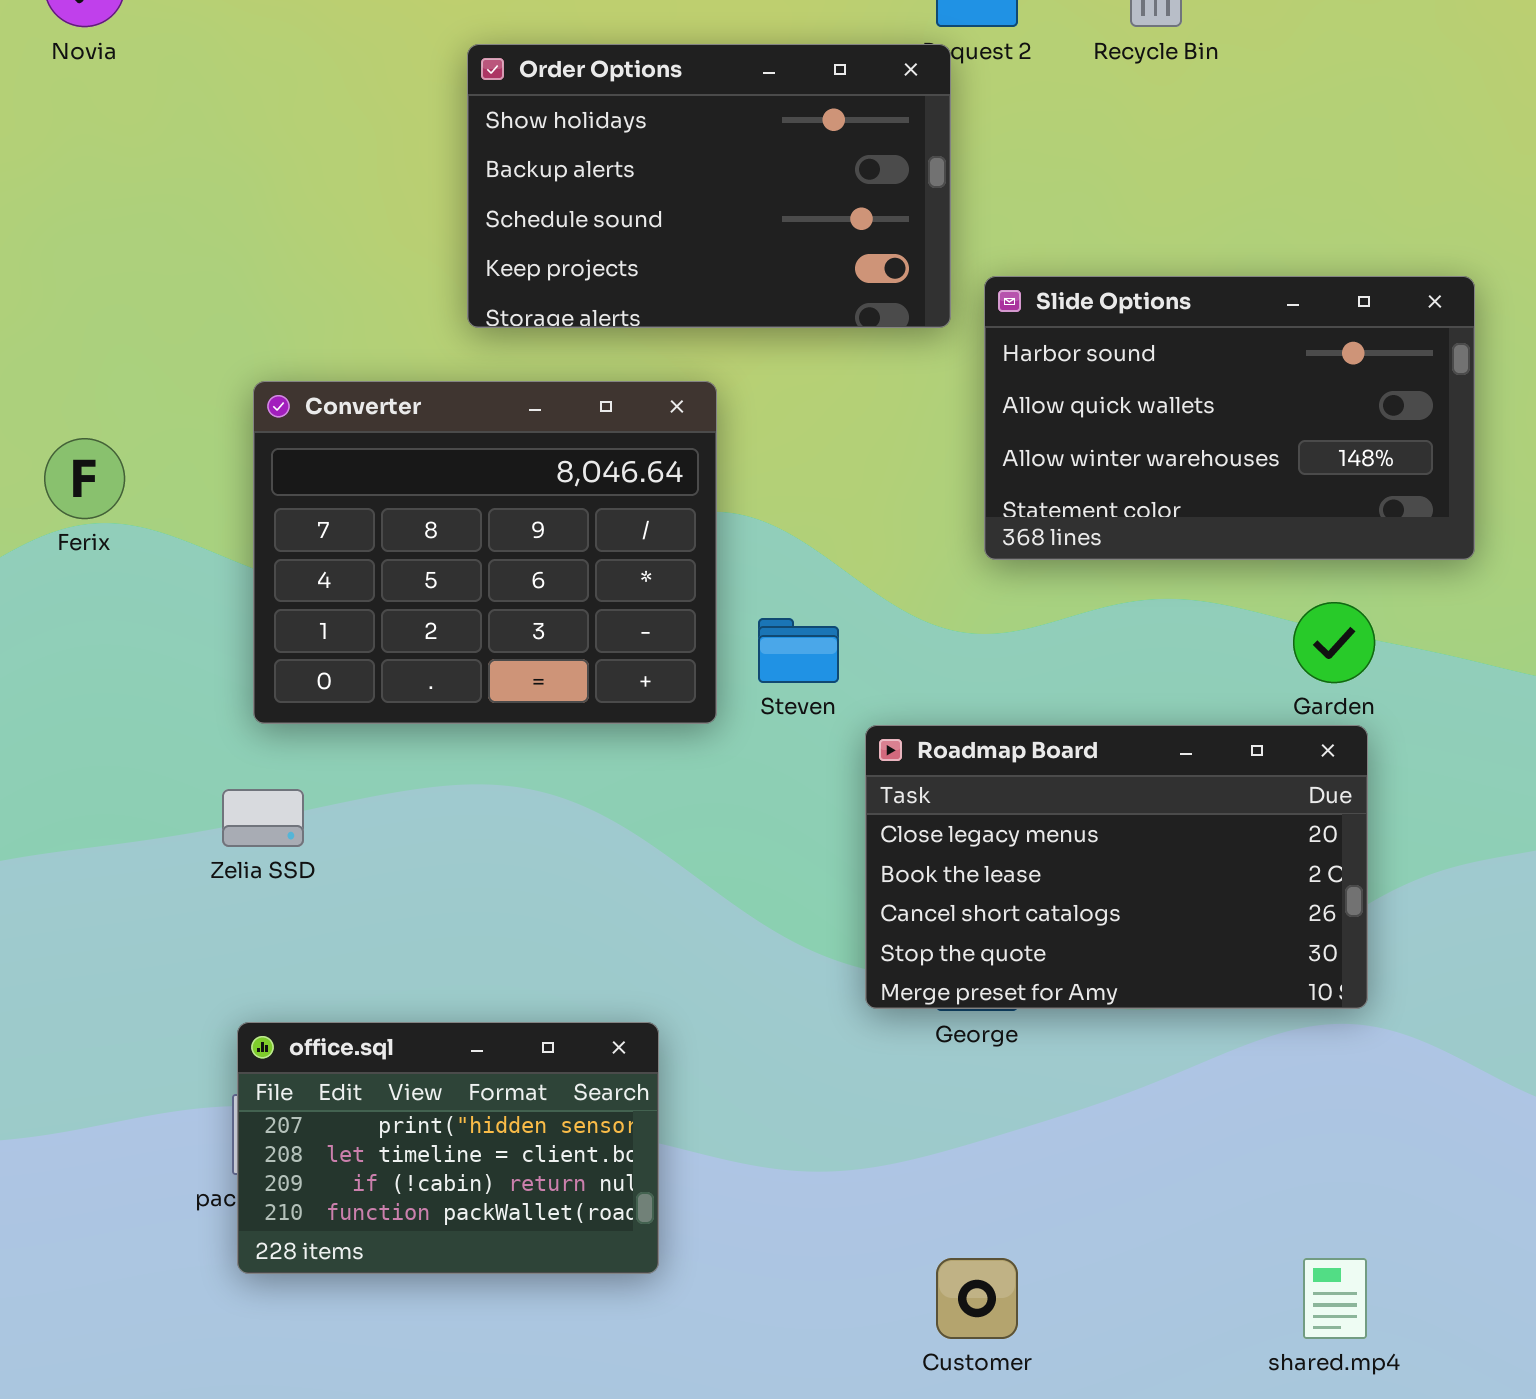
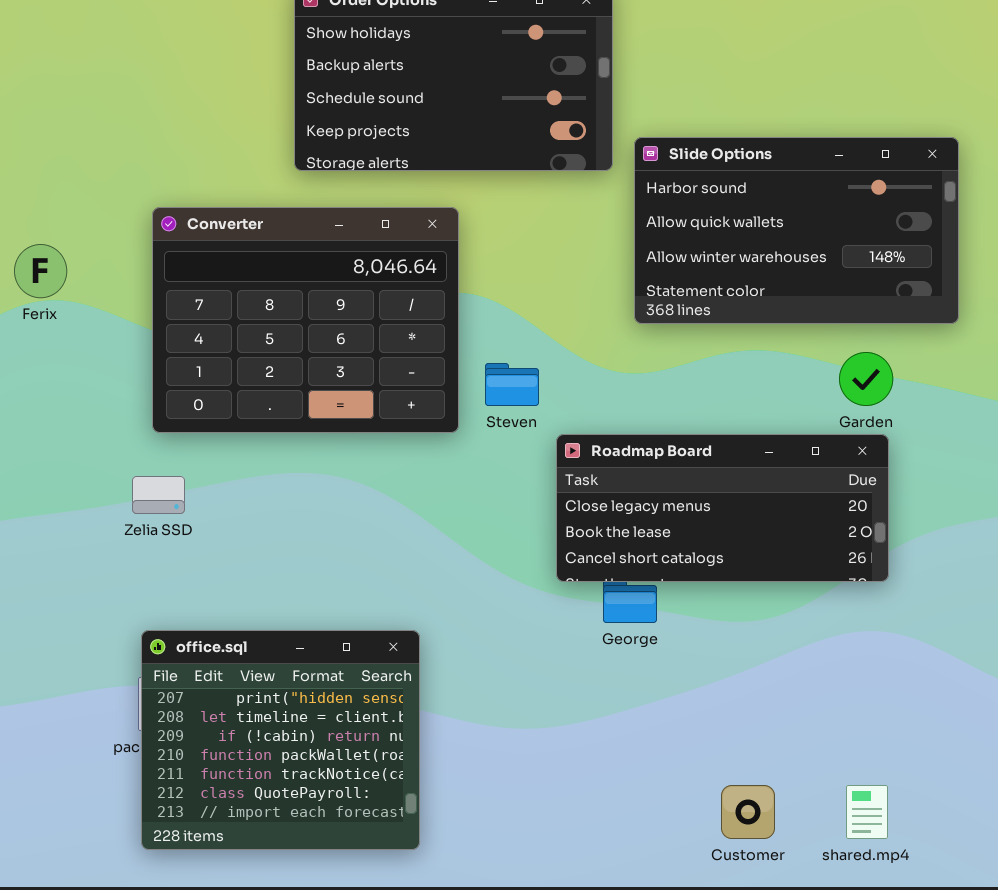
Roadmap Board: [865,725,1368,1009] -> [556,434,889,582], resized
office.sql: [237,1022,659,1274] -> [141,630,420,850], resized
Customer: [936,1258,1018,1339] -> [721,785,775,839], moved

